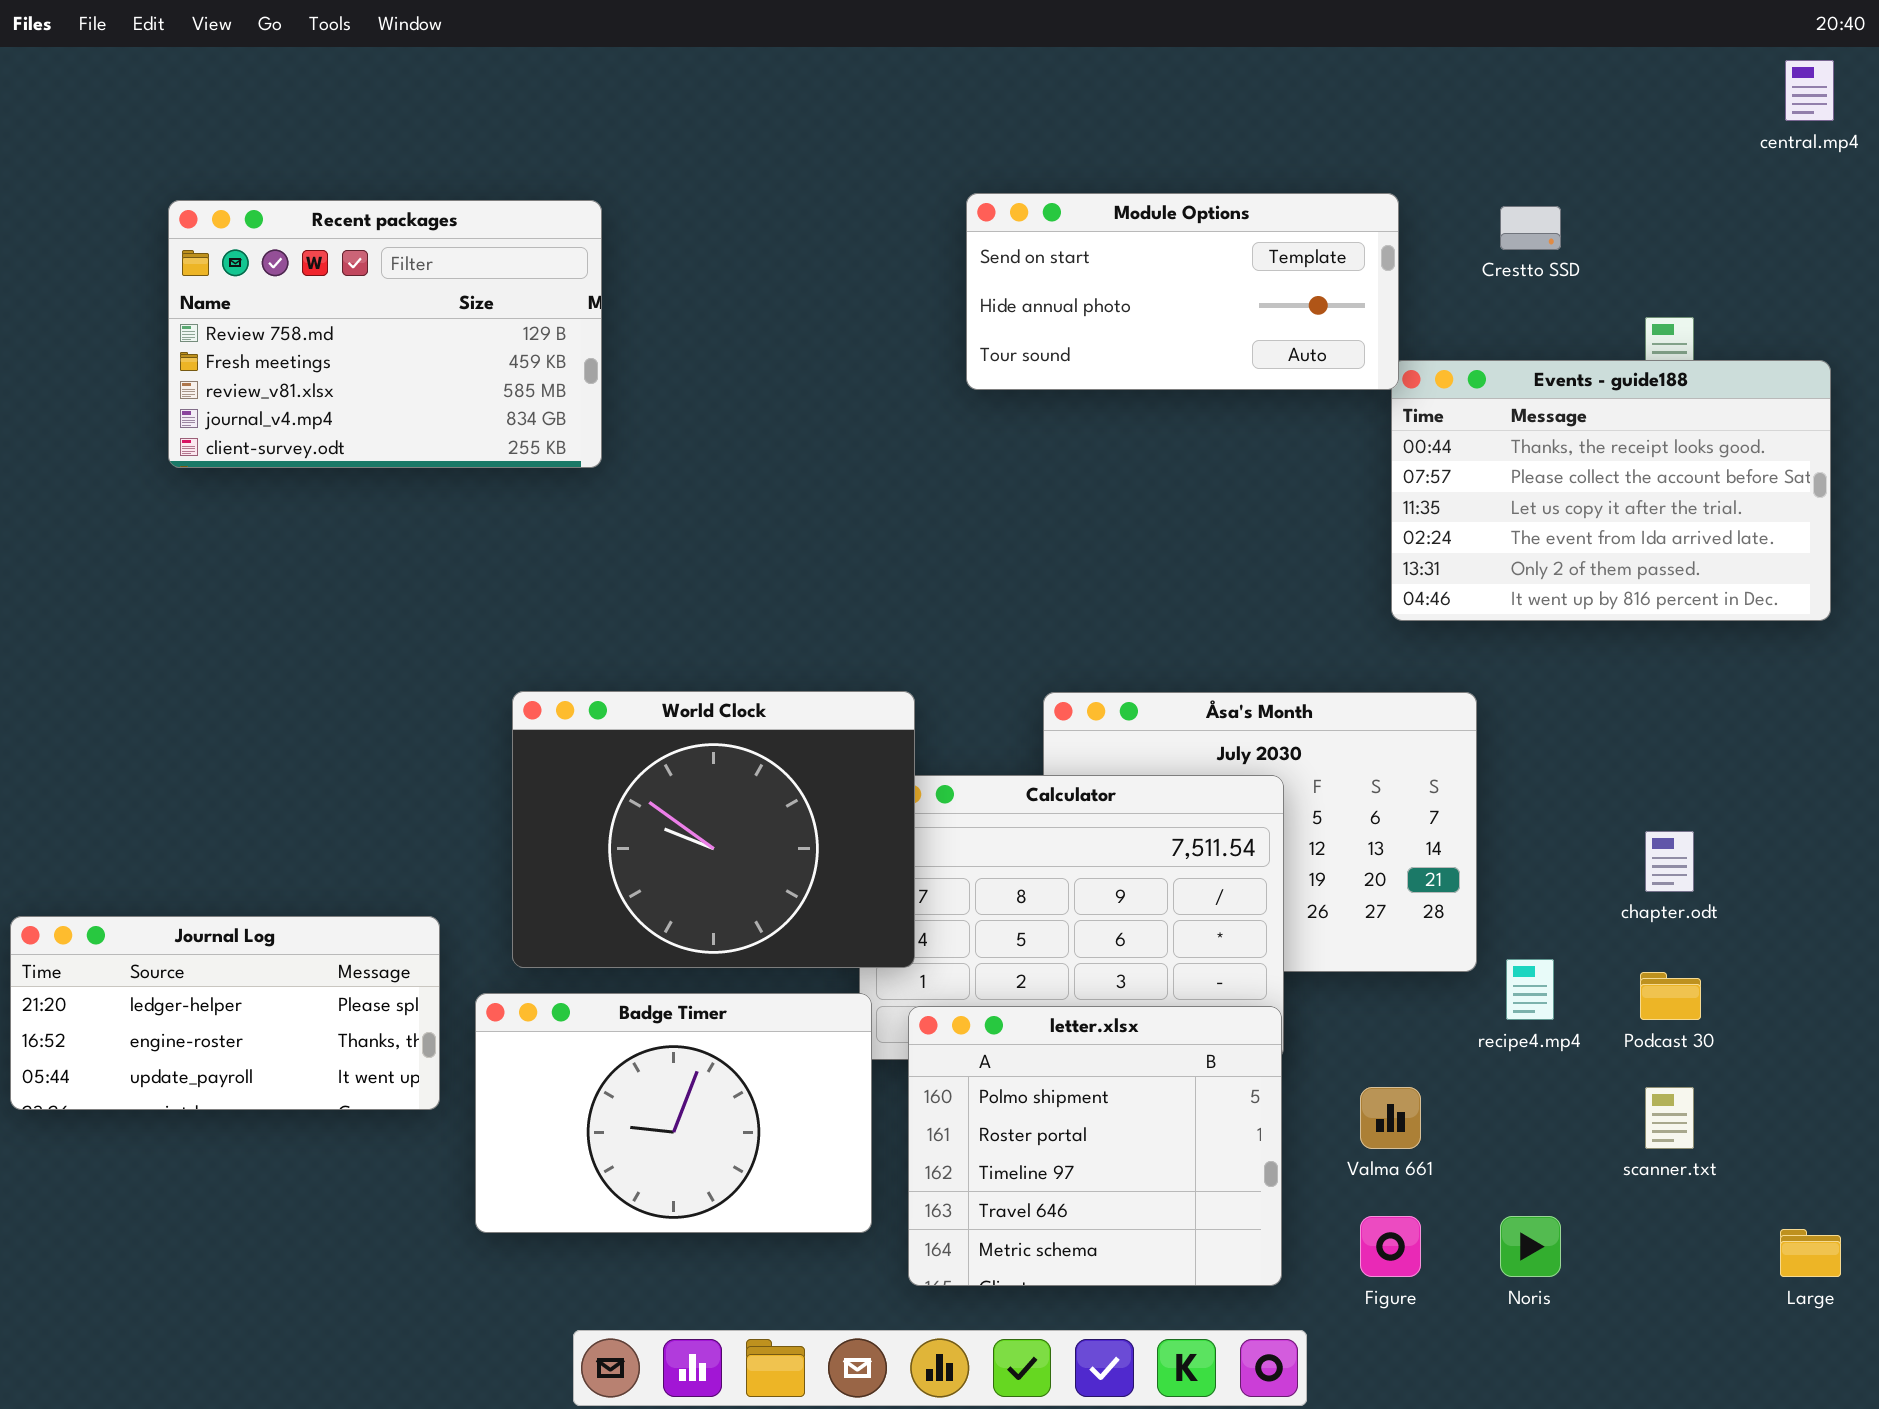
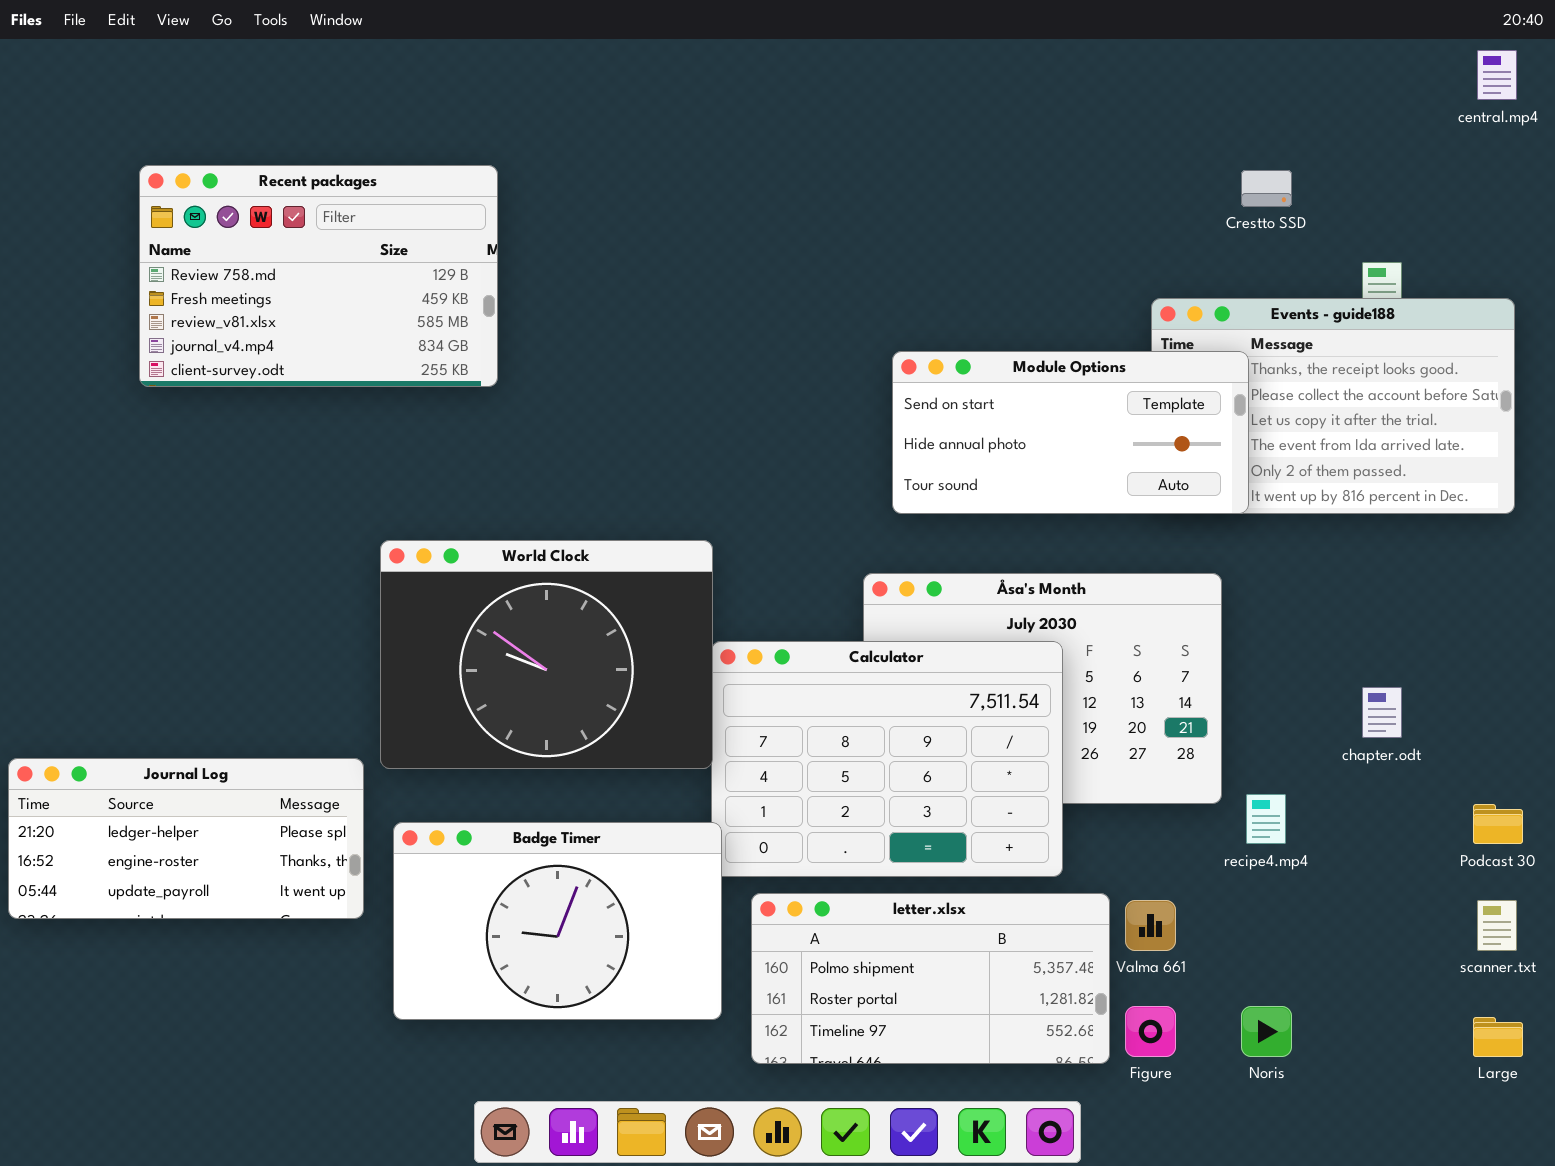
Module Options: [966,193,1399,390] -> [892,351,1249,514], moved
World Clock: [512,691,915,968] -> [380,540,713,769], moved
Podcast 30: [1640,972,1701,1020] -> [1473,804,1523,844], moved
letter.xlsx: [908,1006,1282,1286] -> [751,893,1110,1064], resized
scanner.txt: [1645,1087,1694,1149] -> [1477,900,1517,951], moved

